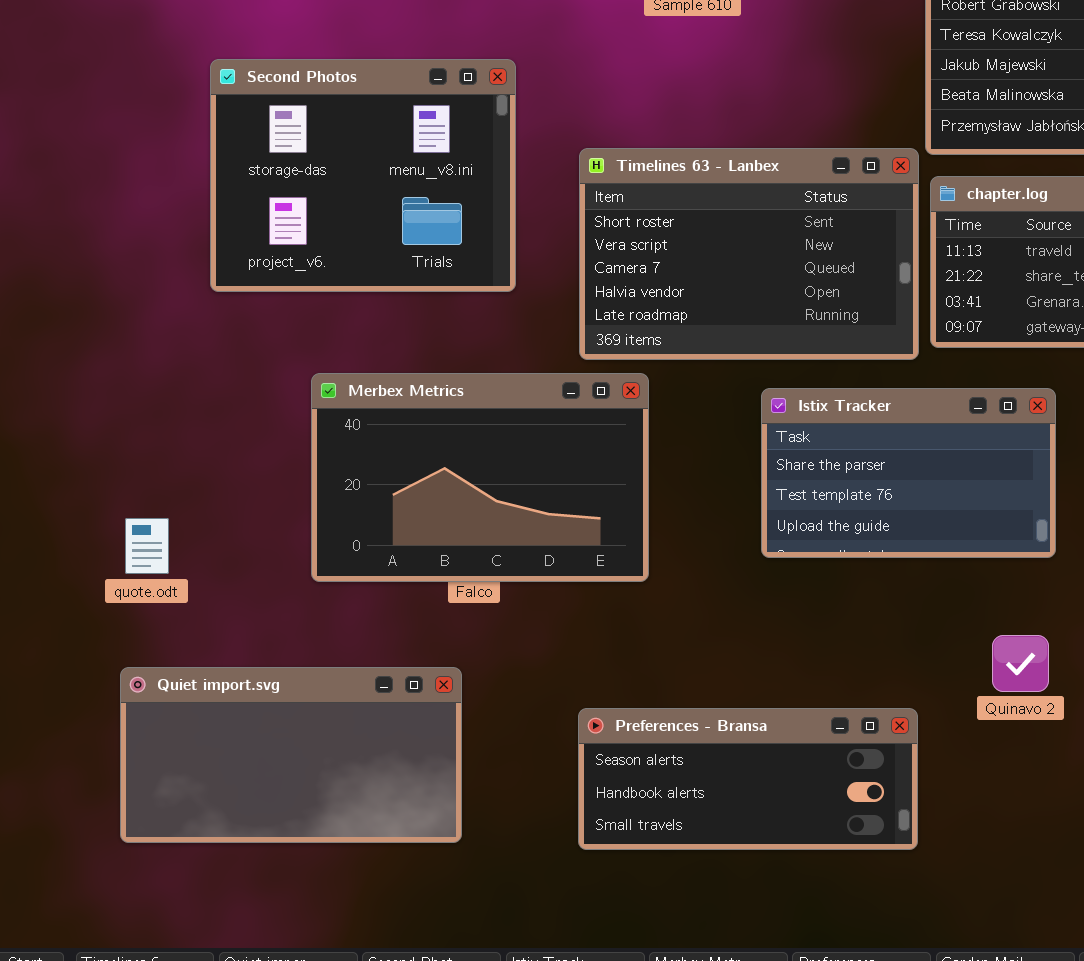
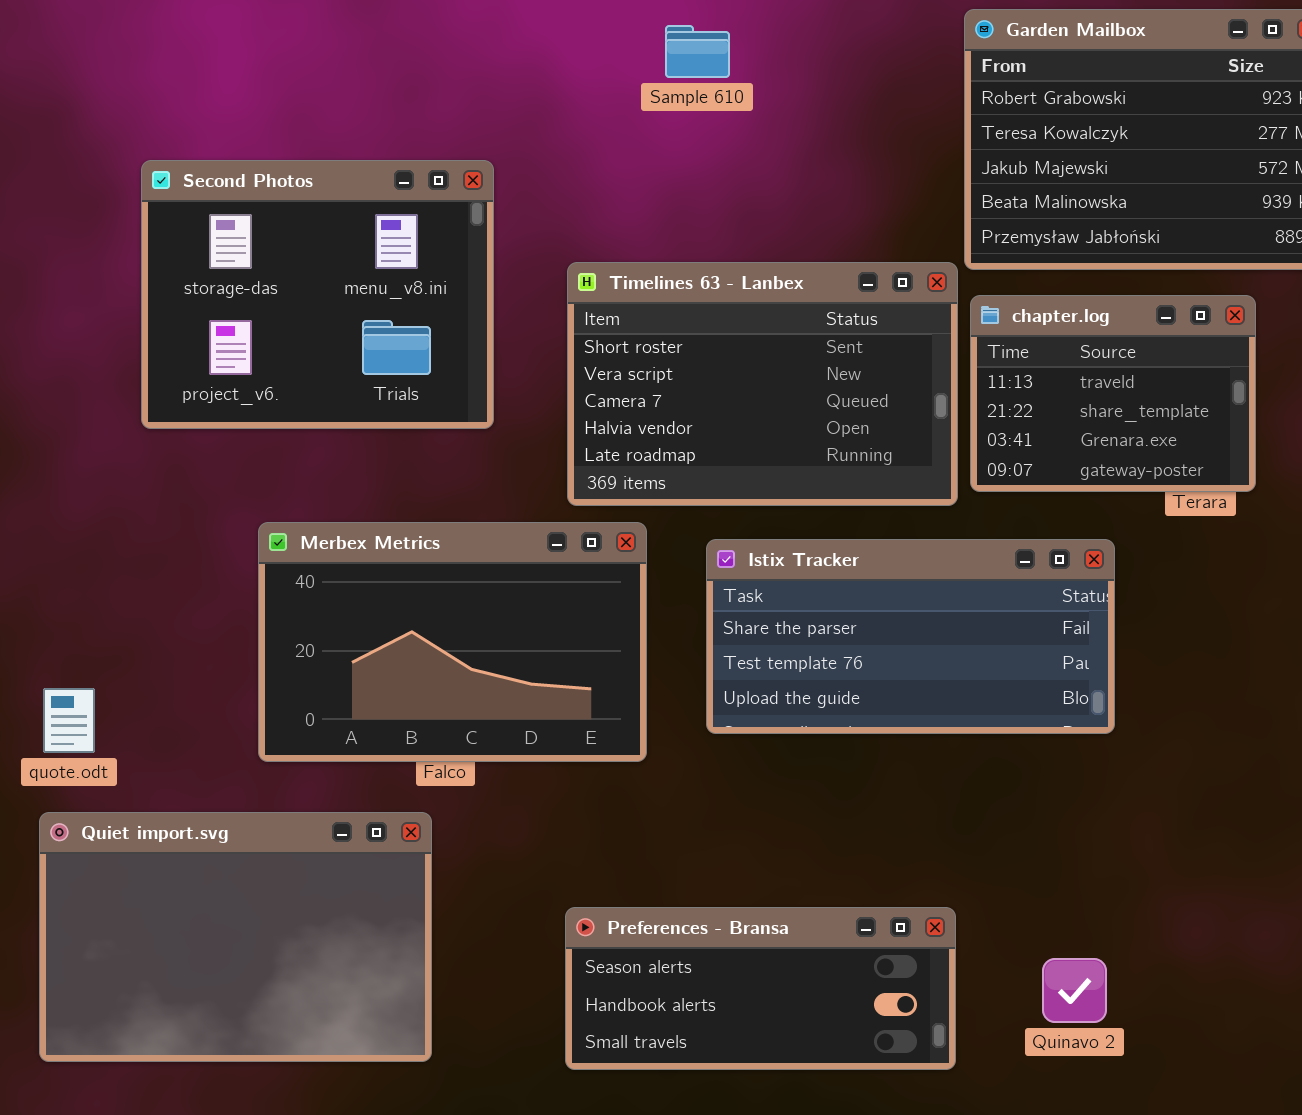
Istix Tracker: [761,388,1056,558] -> [706,539,1115,734], resized
Quinavo 2: [992,635,1049,692] -> [1042,958,1107,1023], moved
Quiet import.svg: [120,667,462,843] -> [39,812,432,1062], resized

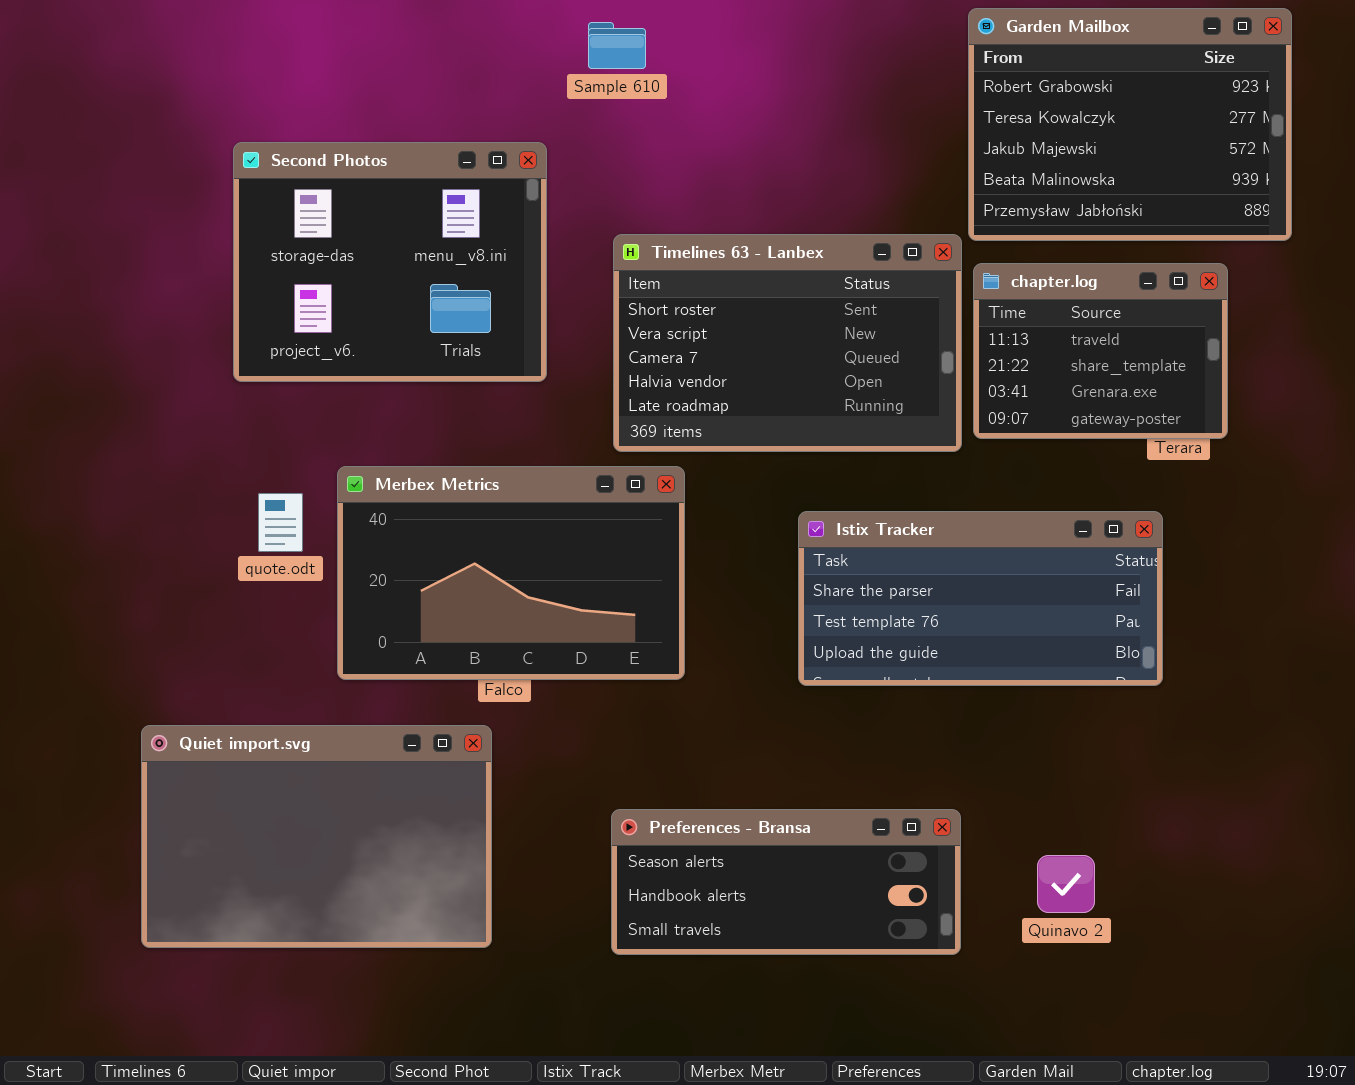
Sample 610: [665,25,730,78] -> [588,22,646,69], moved
Istix Tracker: [706,539,1115,734] -> [798,511,1163,686], moved
quote.odt: [43,688,95,753] -> [258,493,303,552], moved

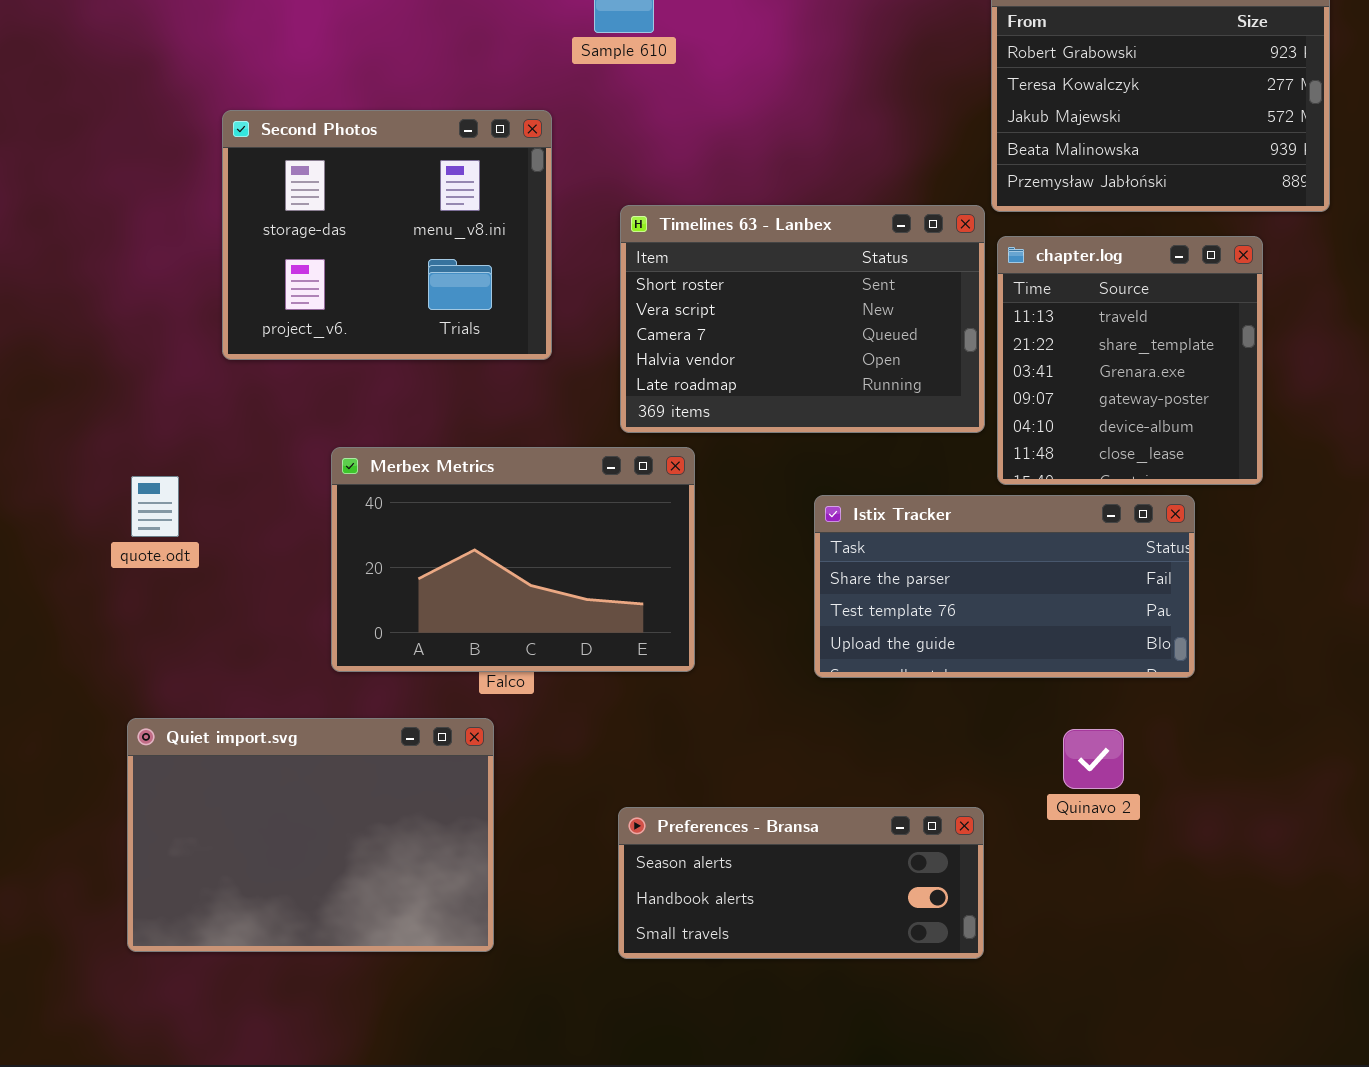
chapter.log: [973,263,1228,439] -> [997,236,1263,485], resized
quote.odt: [258,493,303,552] -> [131,476,179,537], moved
Quinavo 2: [1037,855,1095,913] -> [1063,729,1124,789], moved

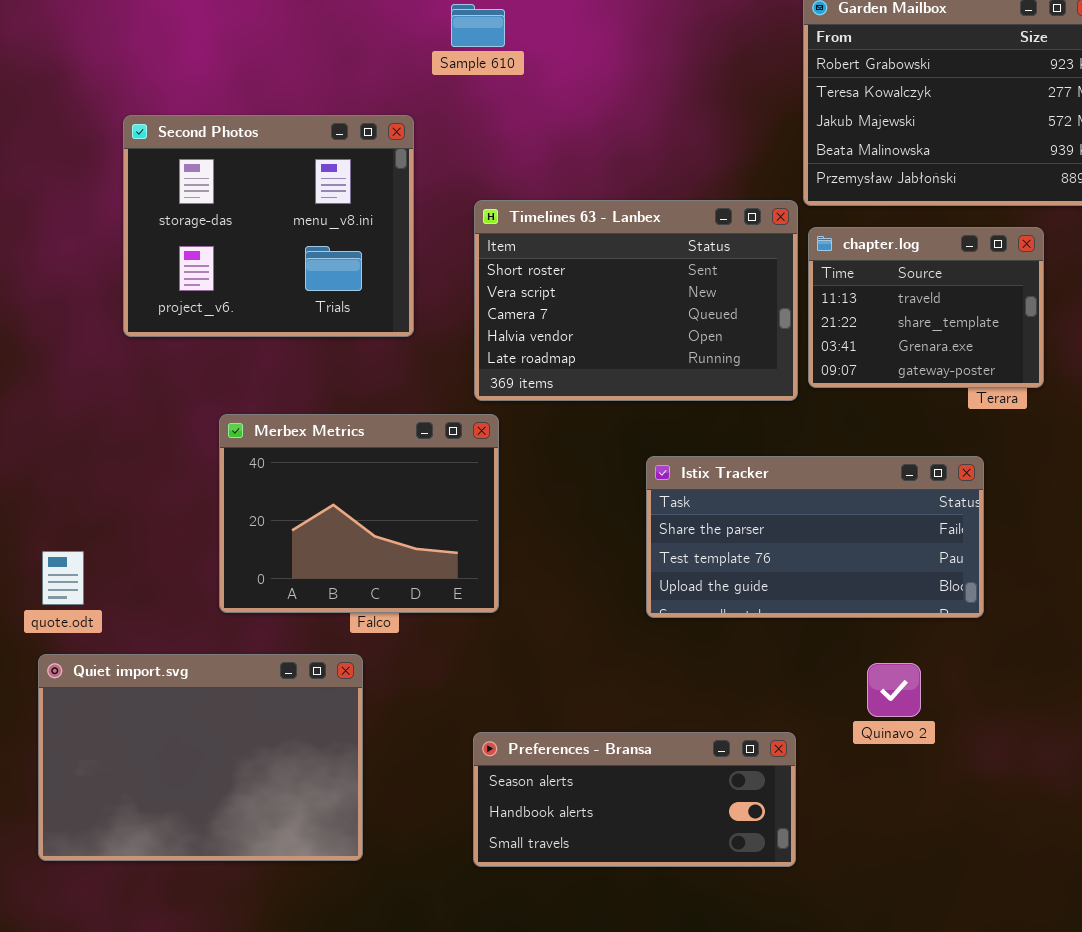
chapter.log: [997,236,1263,485] -> [808,227,1044,388], resized
Merbex Metrics: [331,447,695,672] -> [219,414,499,613], resized
quote.odt: [131,476,179,537] -> [42,551,84,605], moved

